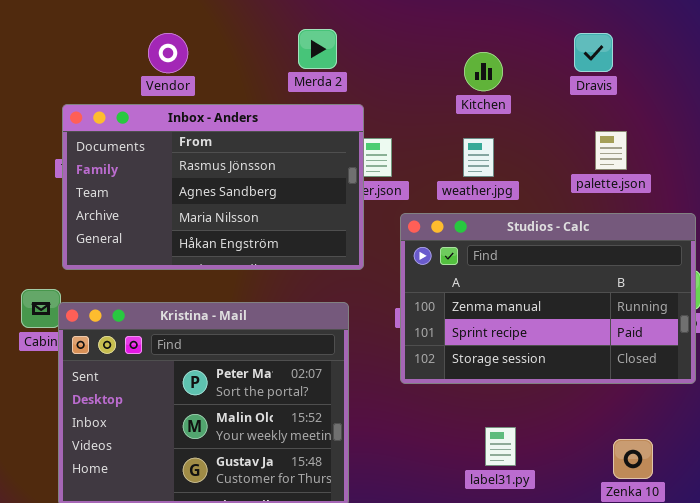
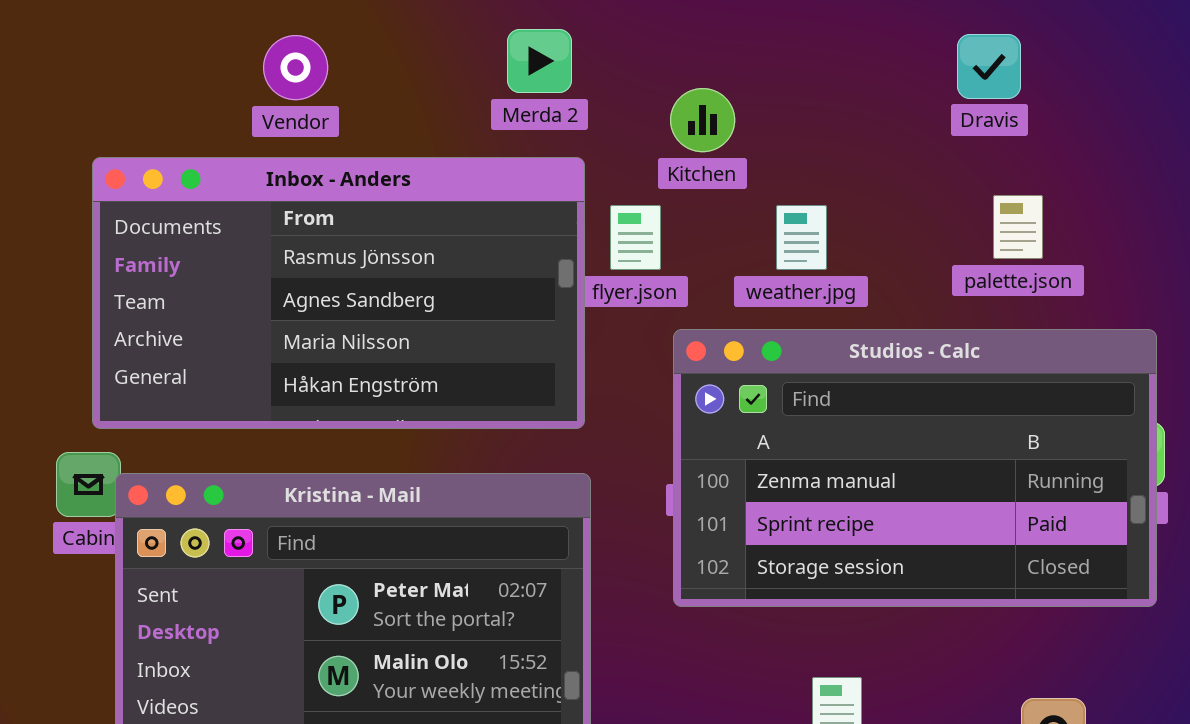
Kitchen: [464,52,503,91] -> [670,88,735,152], moved
Inbox - Anders: [62,104,364,270] -> [92,157,585,429], moved

